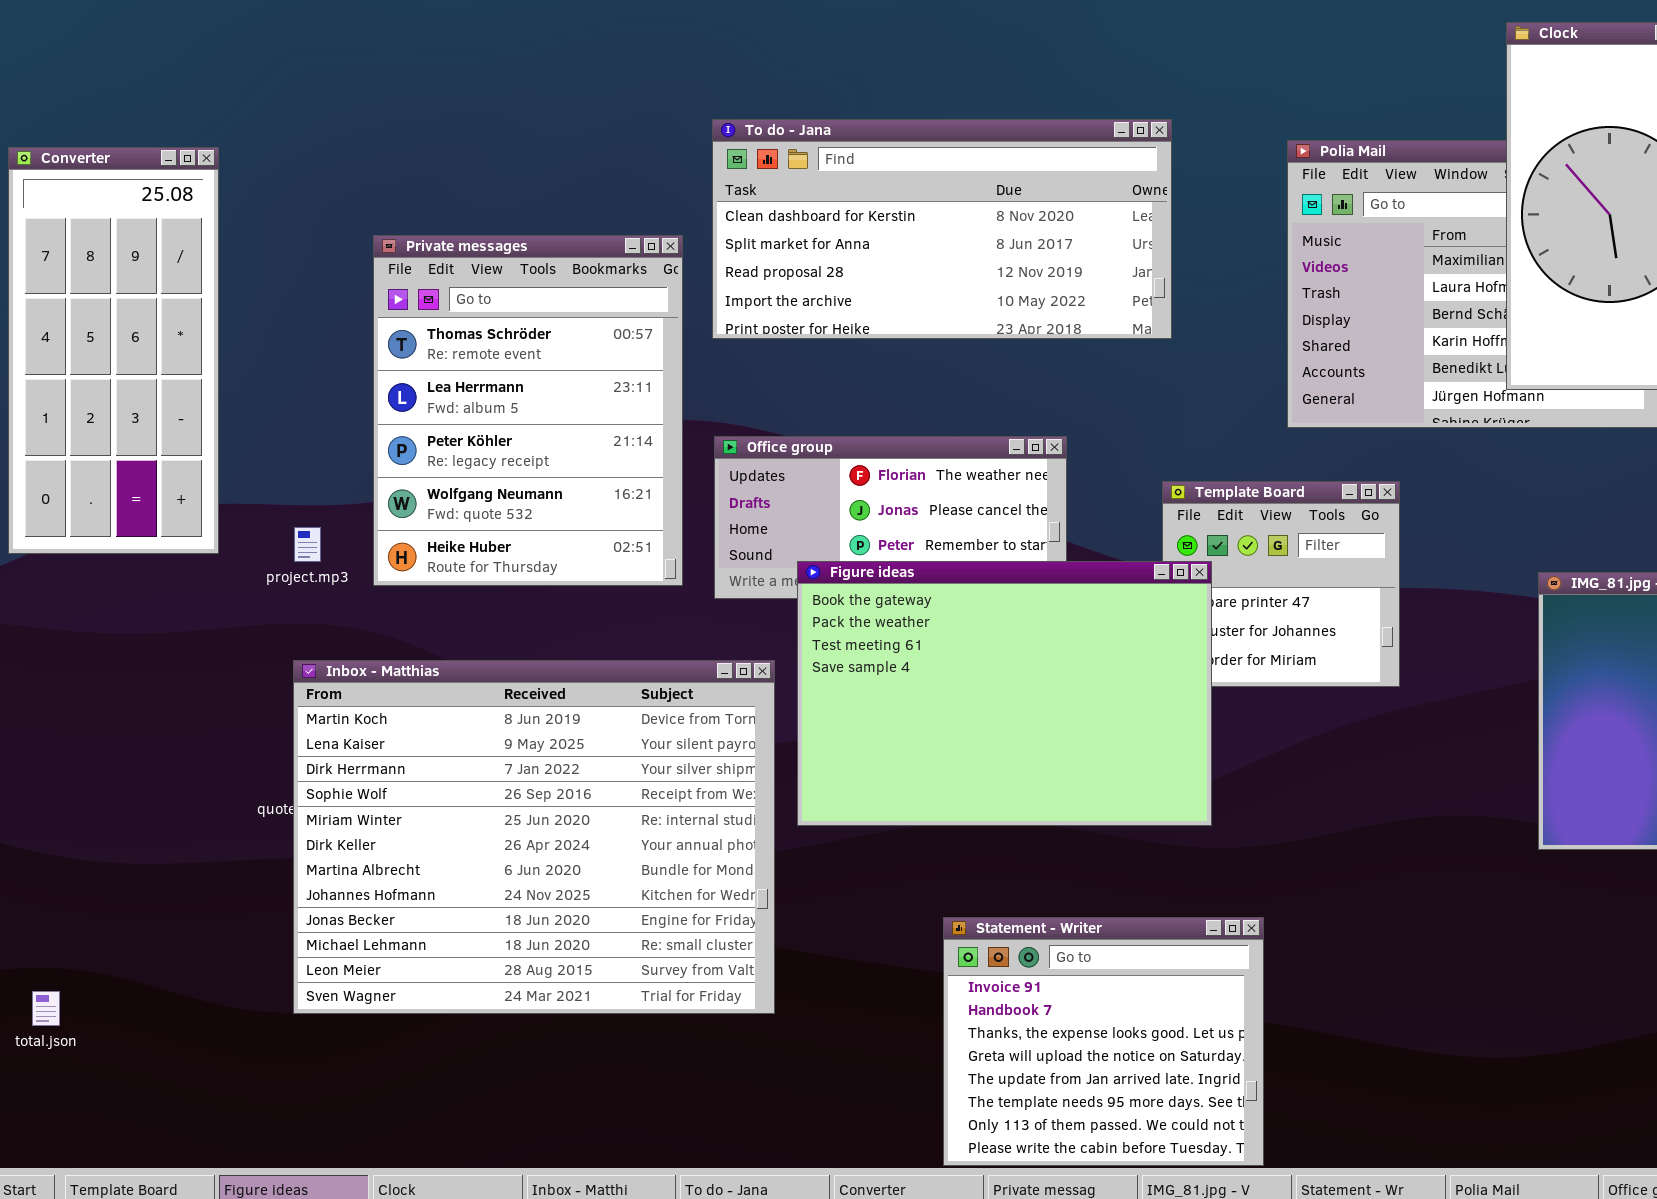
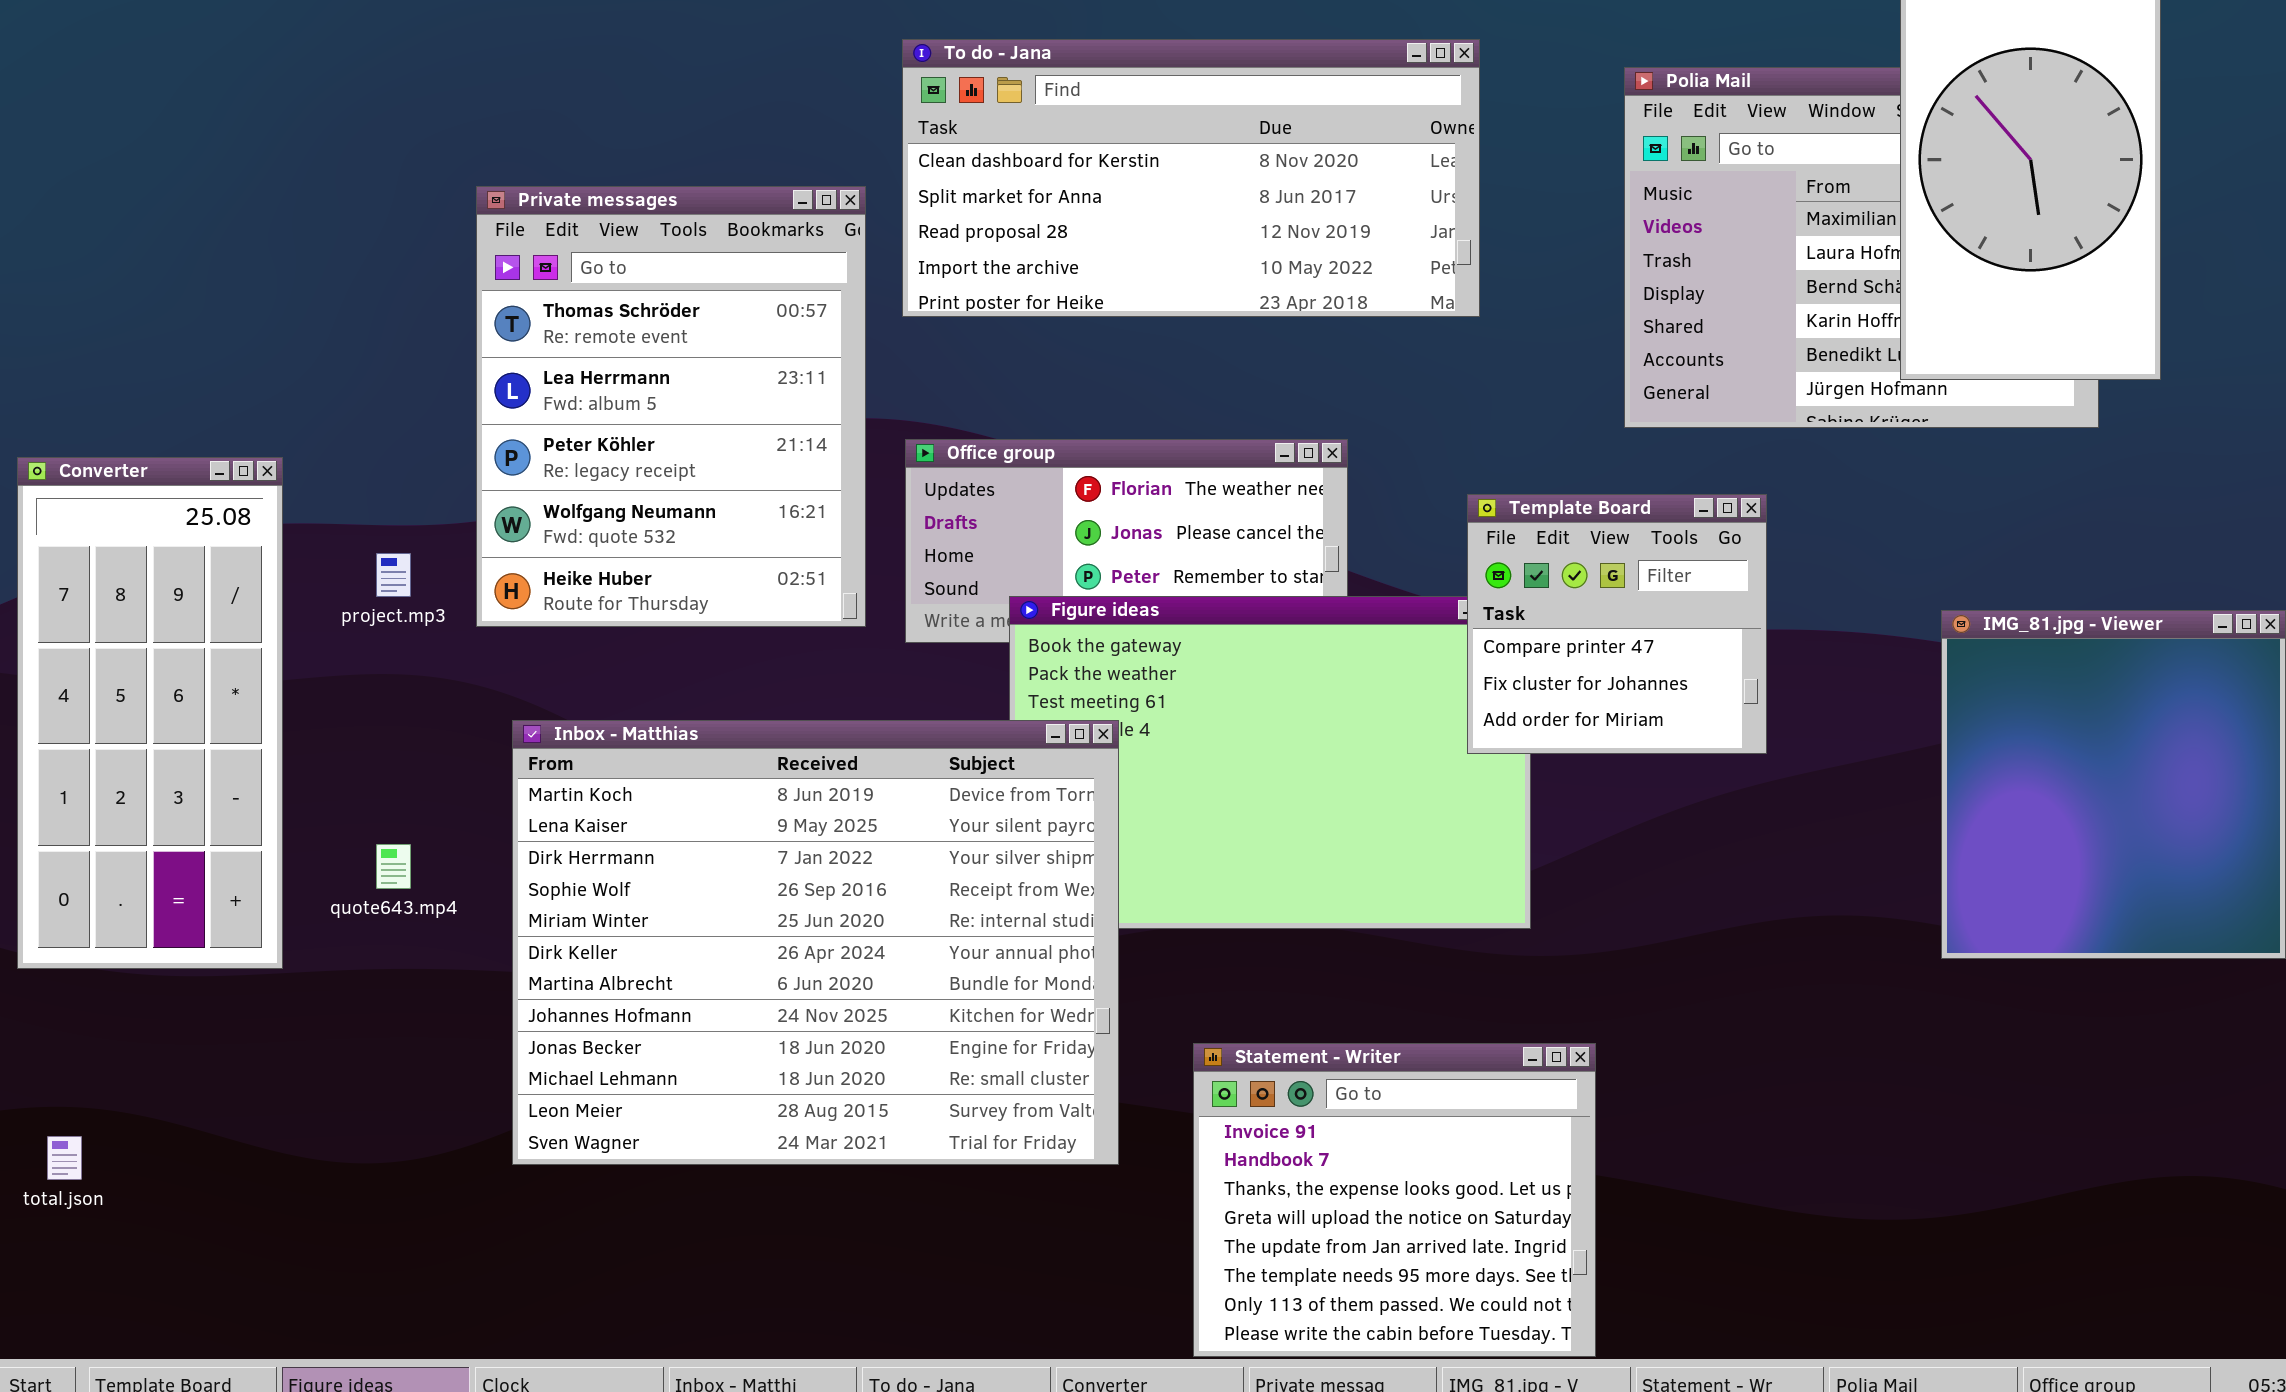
Converter: [8,147,219,554] -> [17,457,283,969], moved
Template Board: [1162,481,1400,687] -> [1467,494,1767,754], raised
Inbox - Matthias: [293,660,775,1014] -> [512,720,1119,1165], moved

